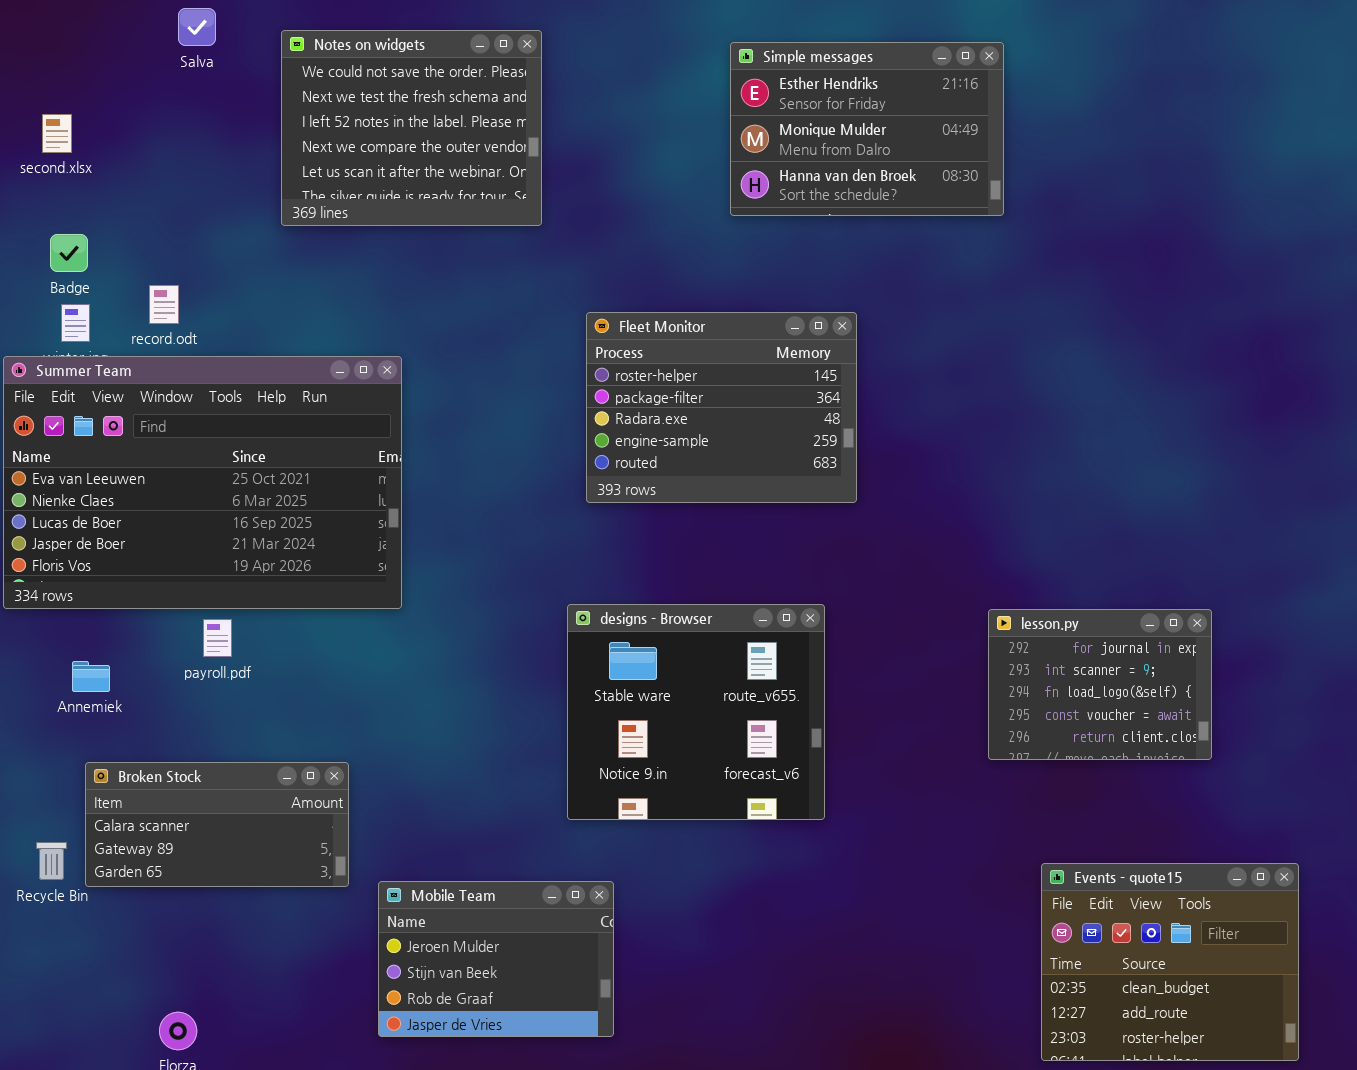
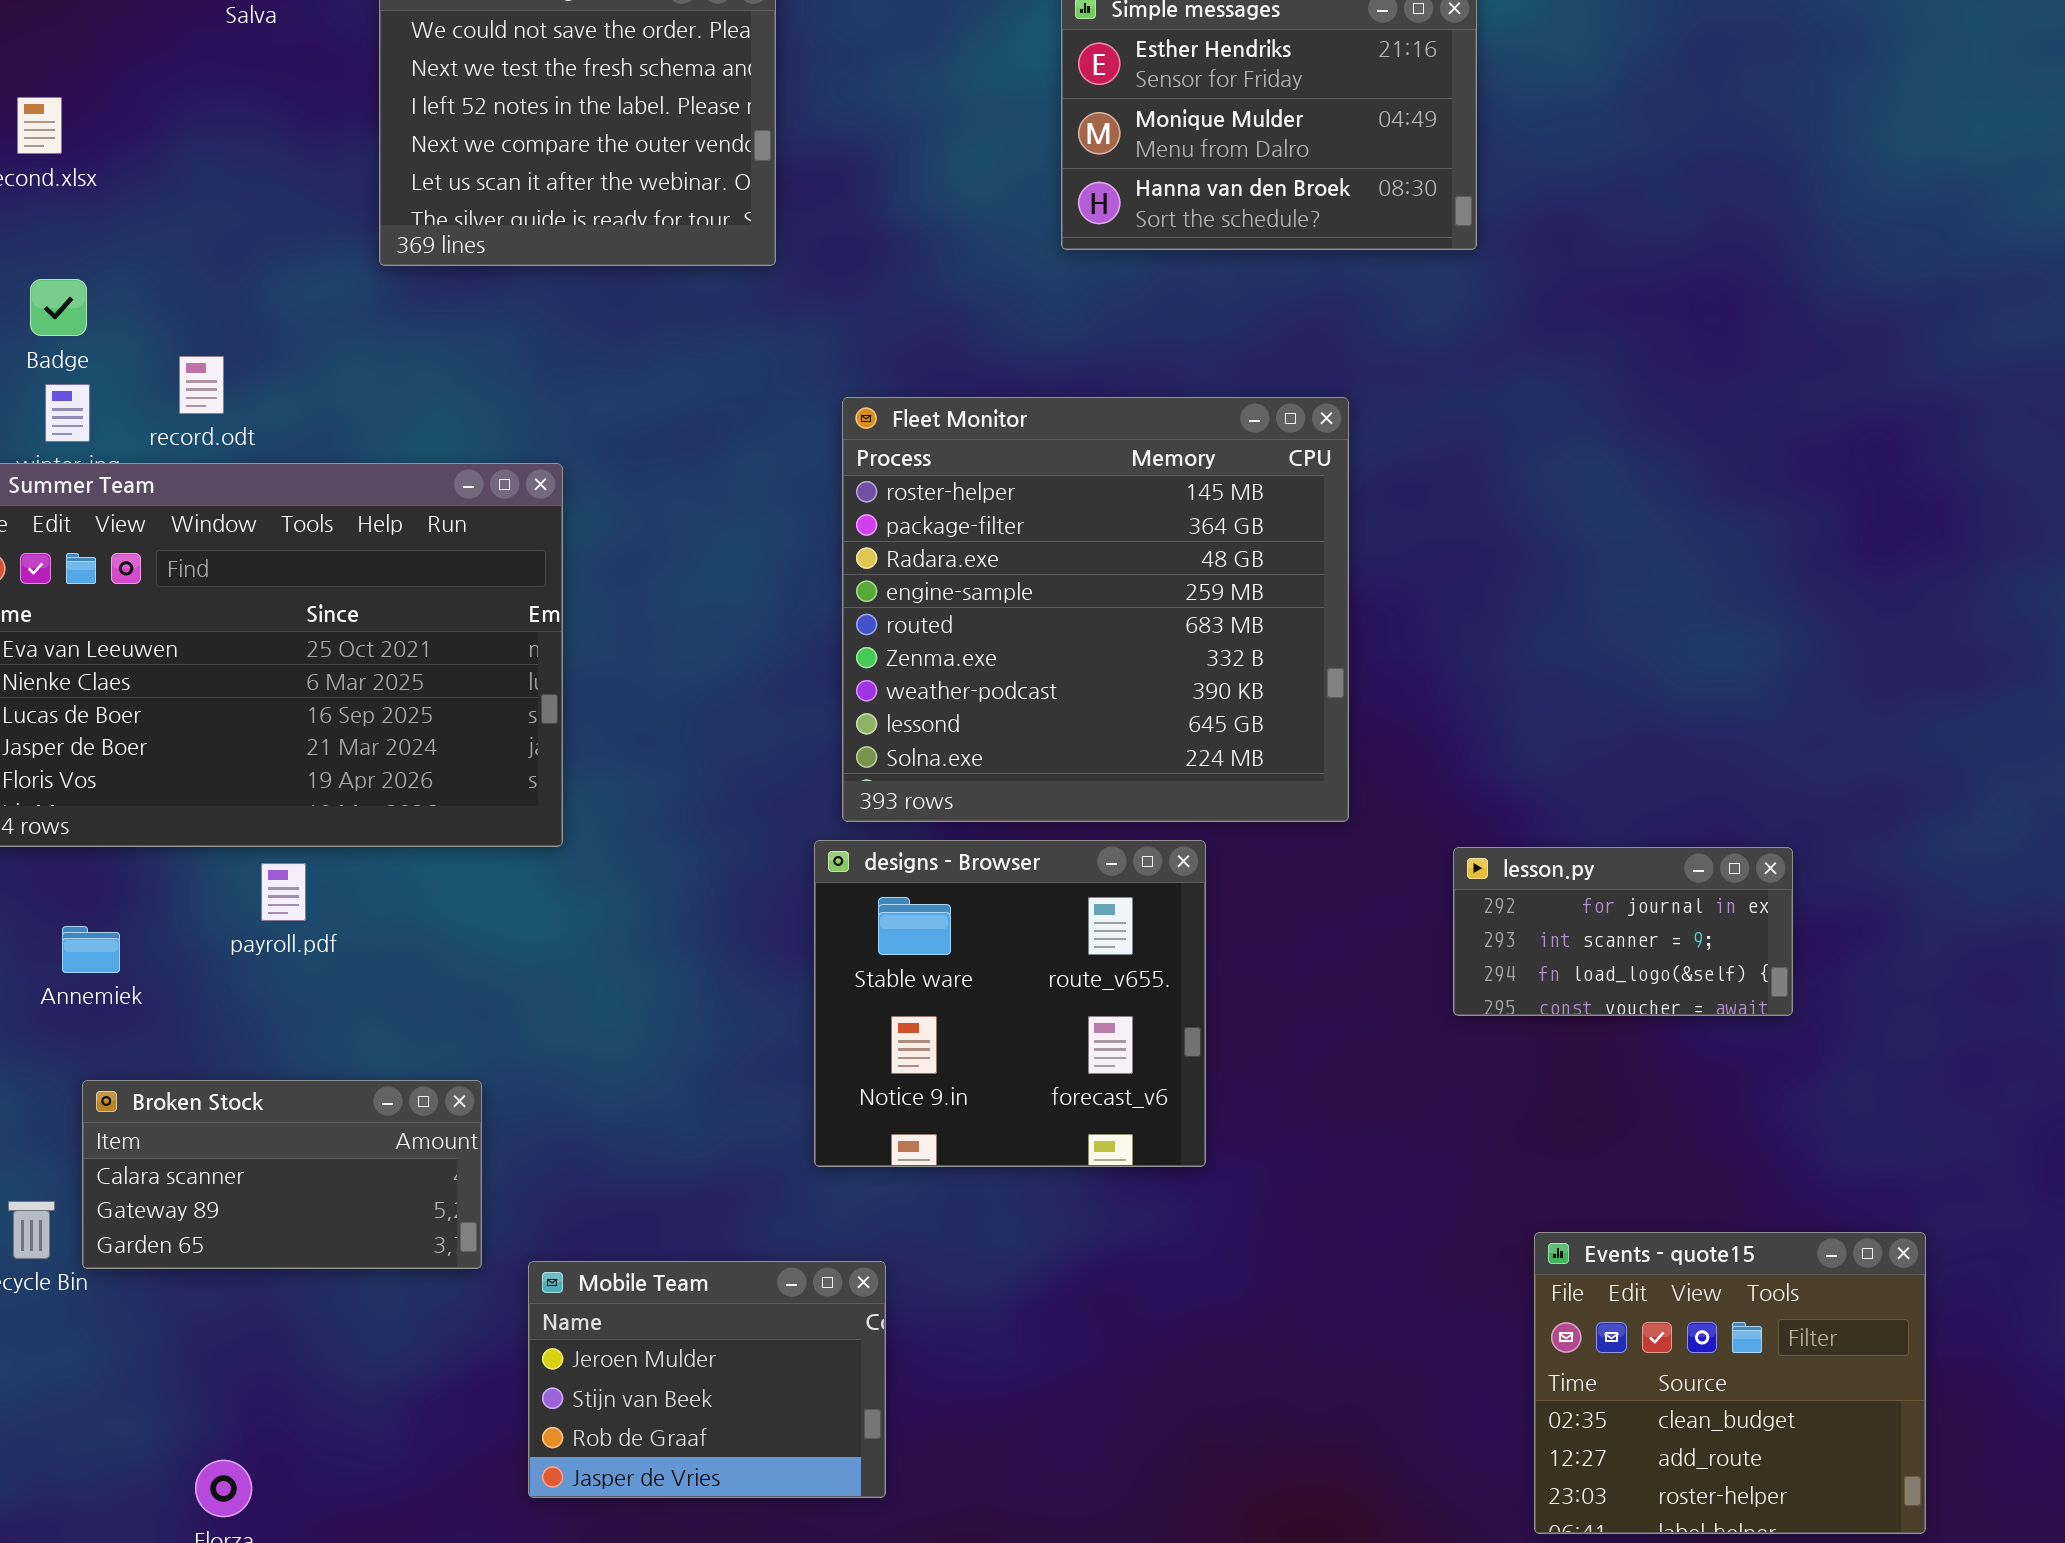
Fleet Monitor: [586,312,857,503] -> [842,397,1349,822], resized
lesson.py: [988,609,1212,760] -> [1453,847,1793,1016], resized

